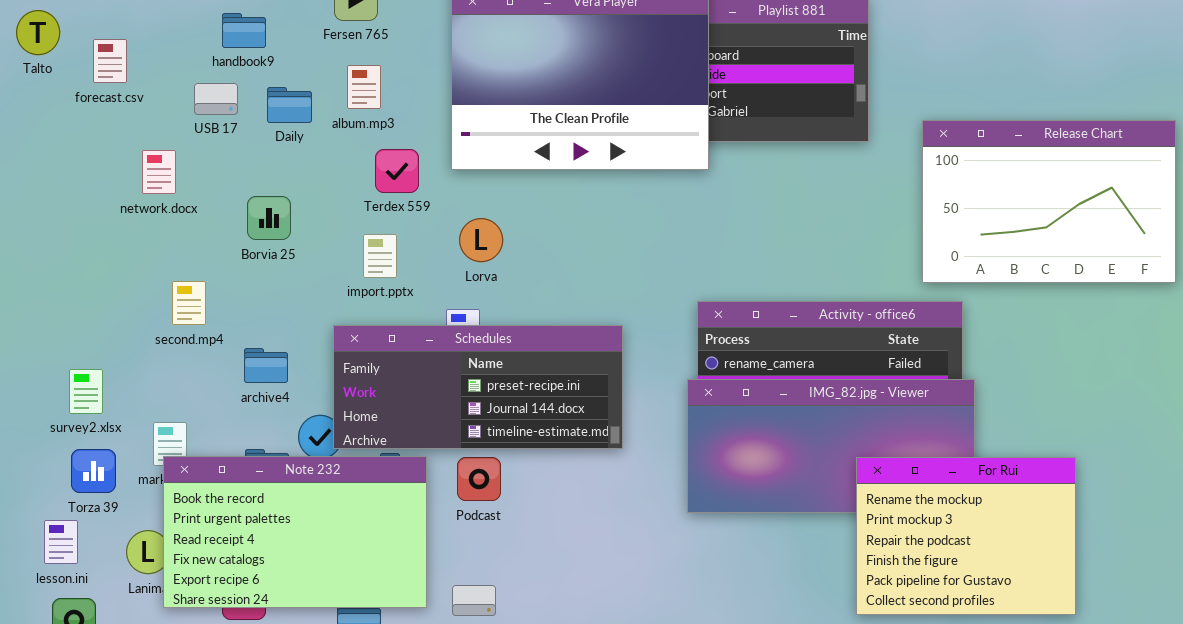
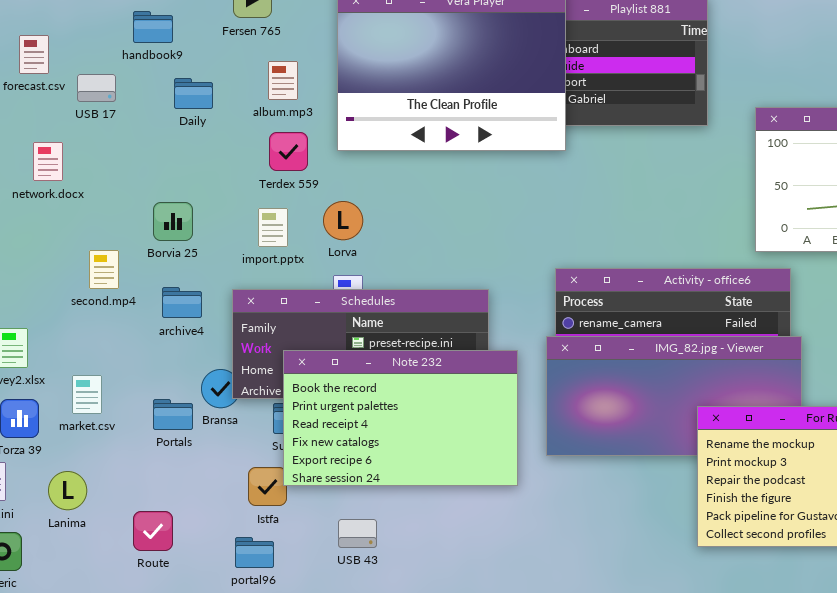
album.mp3: [347,65,381,109] -> [268,61,298,100], moved
USB 17: [194,83,238,115] -> [77,74,116,102], moved
network.docx: [142,150,176,194] -> [33,142,63,181], moved
Borvia 25: [247,196,291,240] -> [153,202,193,241], moved
Lorva: [459,218,503,262] -> [323,201,363,240], moved
archive4: [244,348,288,383] -> [162,287,202,318], moved
Note 232: [163,456,427,608] -> [283,350,518,486], moved

